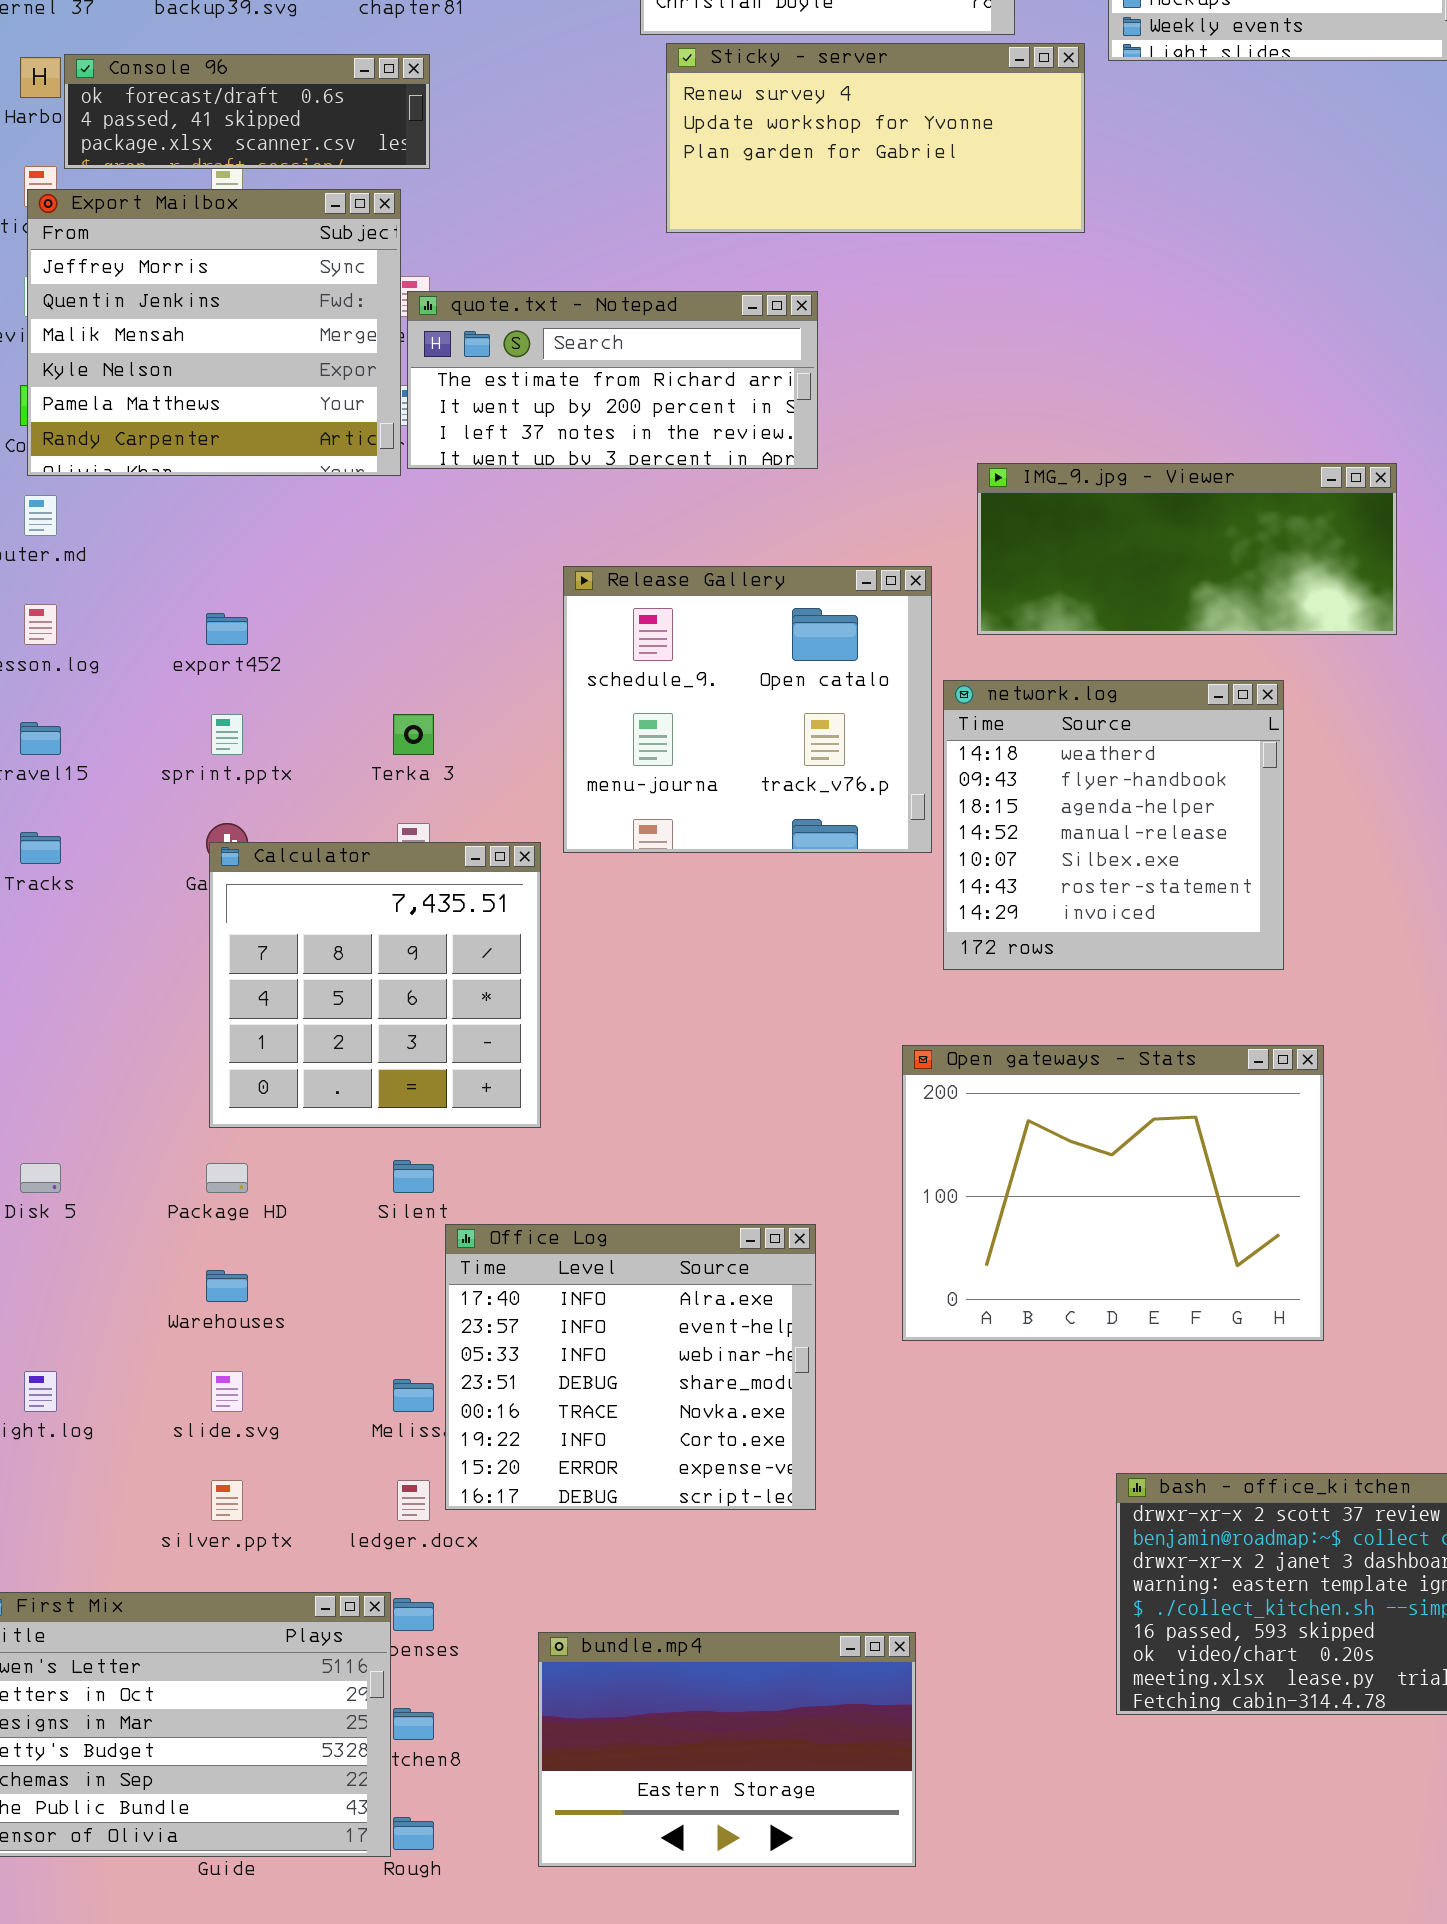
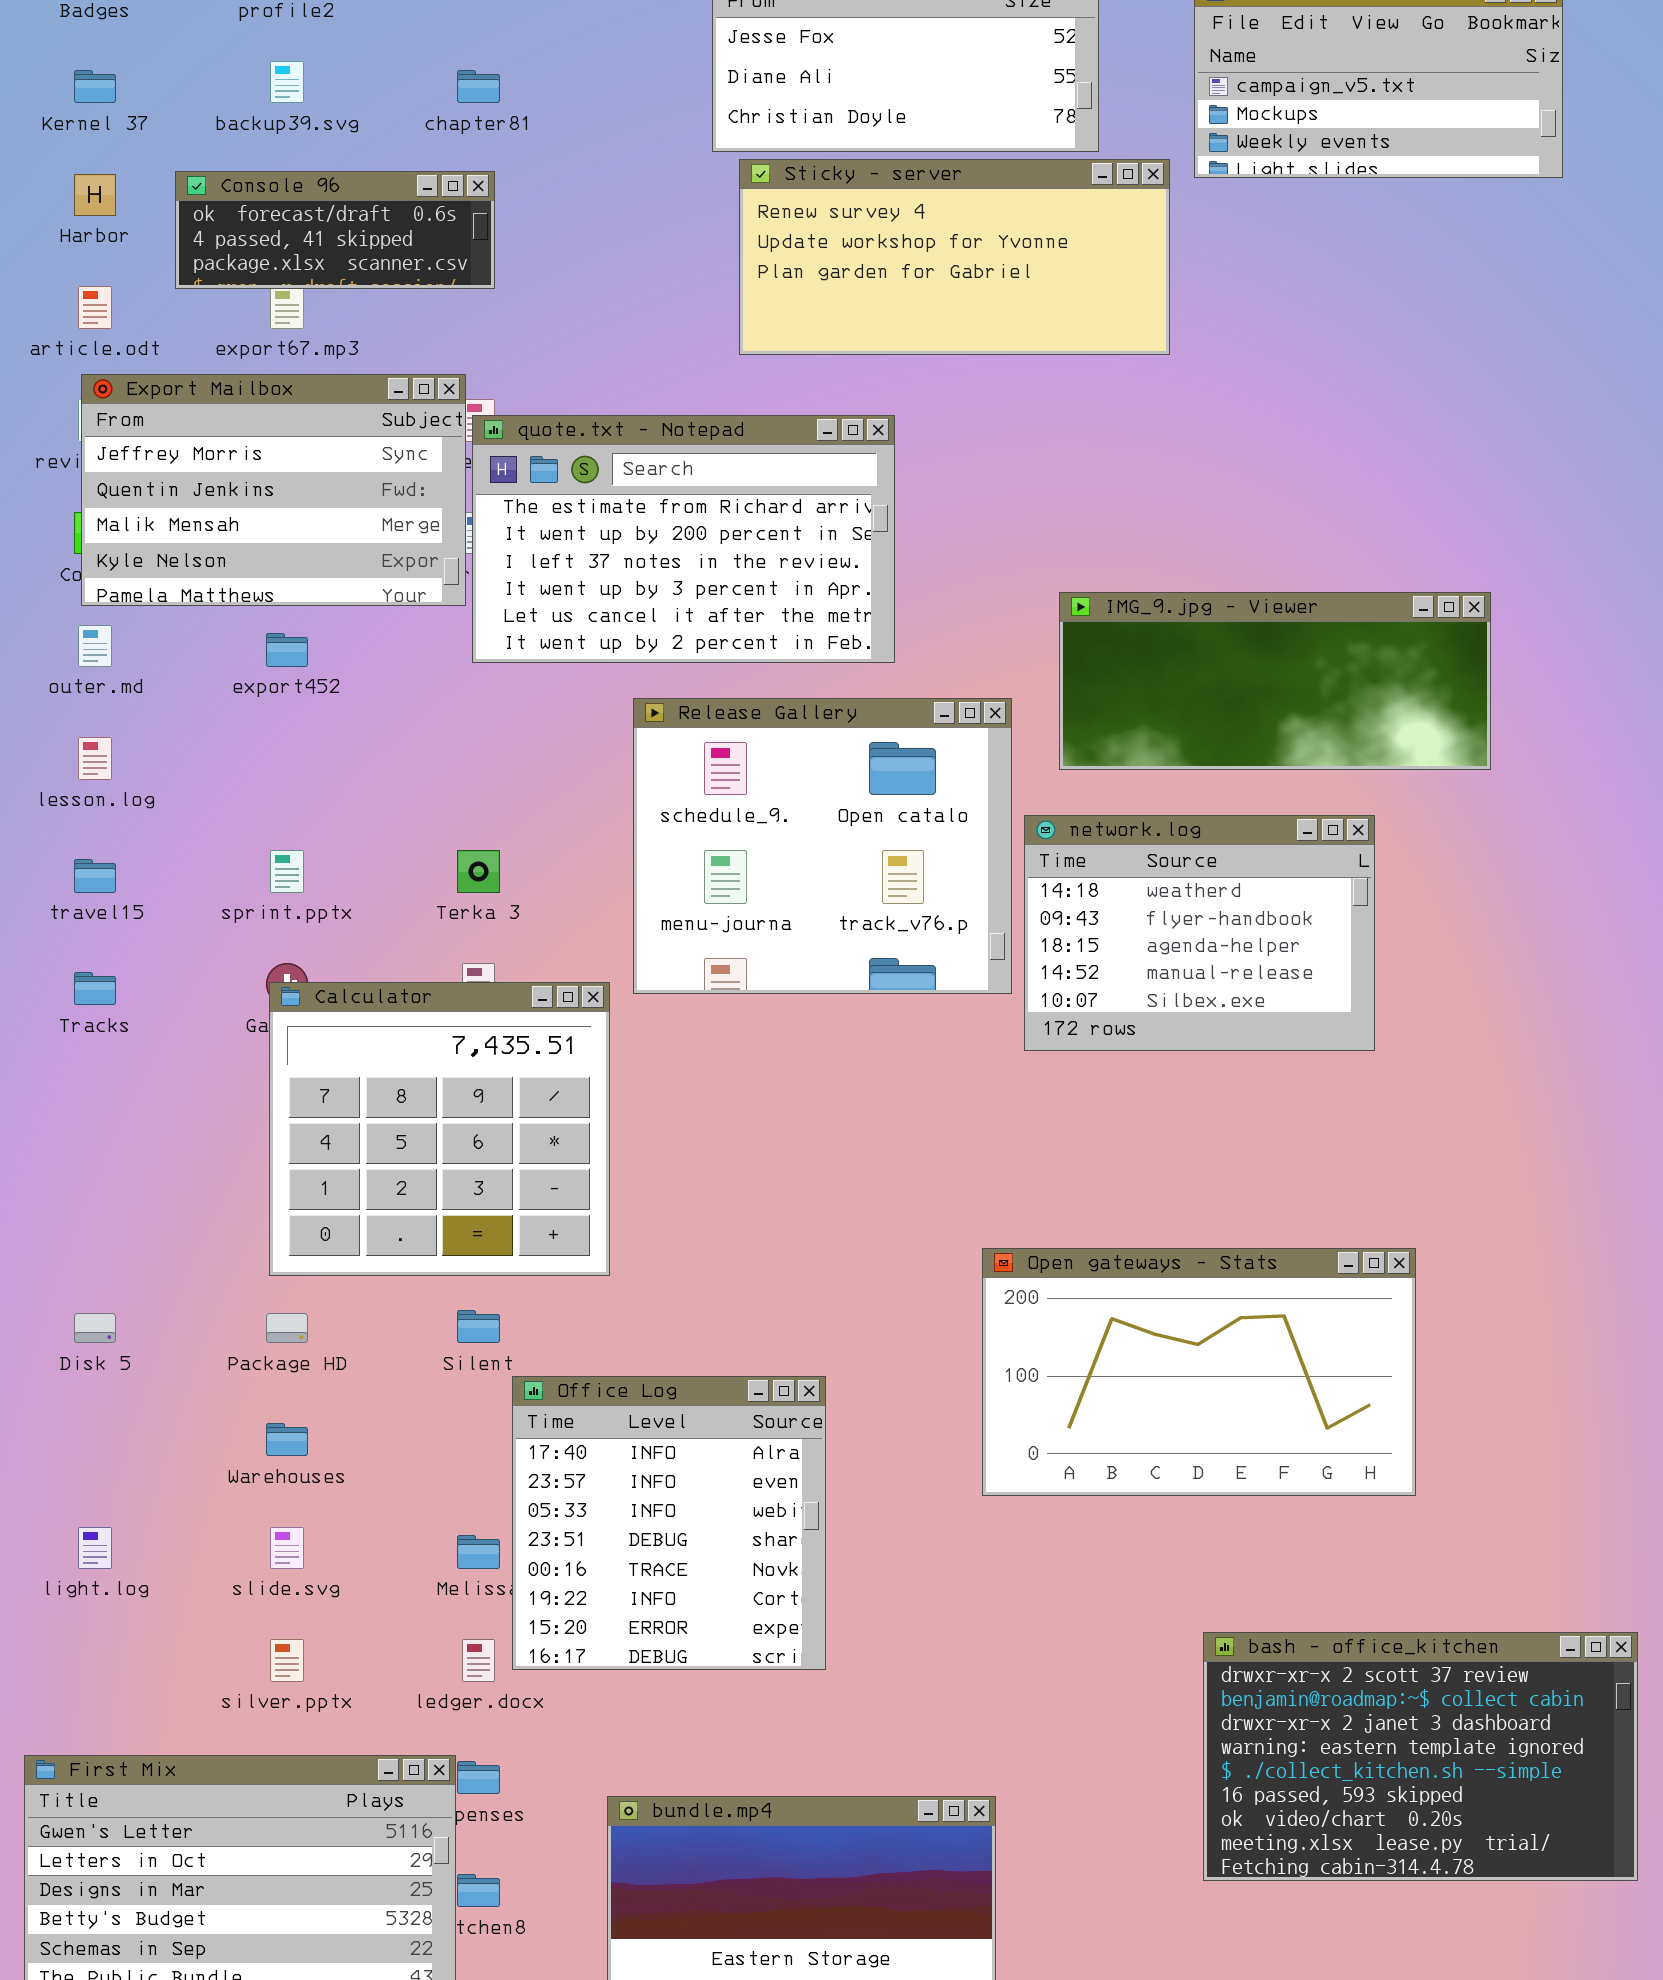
Console 96: [64,54,430,169] -> [175,171,495,289], resized
Export Mailbox: [27,189,401,476] -> [81,374,466,606], resized
quote.txt - Notepad: [407,291,818,469] -> [472,415,895,663], resized
export452: [206,613,248,645] -> [266,633,308,667], moved
network.log: [943,680,1284,970] -> [1024,815,1375,1051], resized
Open gateways - Stats: [902,1045,1324,1341] -> [982,1248,1416,1496], resized
Office Log: [445,1224,816,1510] -> [512,1376,826,1670], resized

